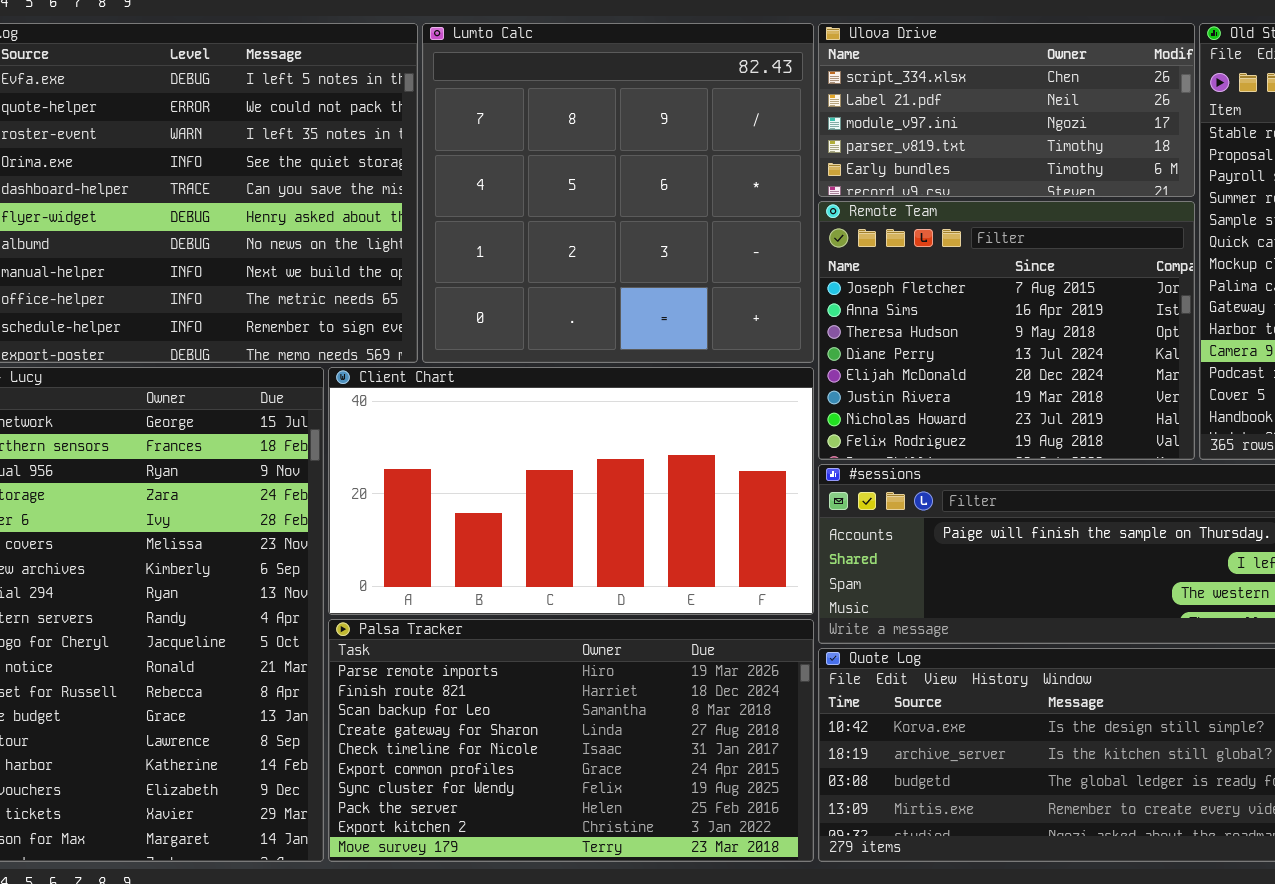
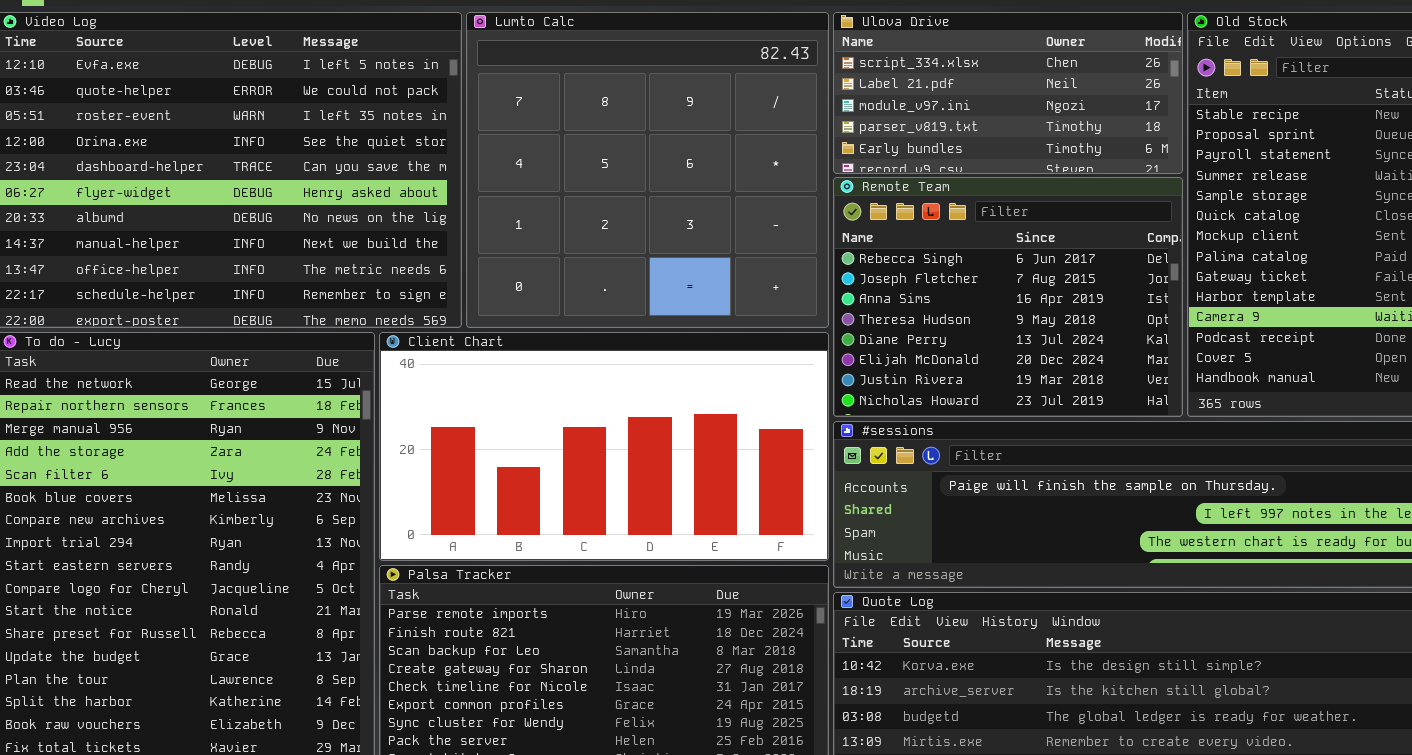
Remote Team: [818,201,1195,460] -> [833,177,1183,417], scrolled up 1 row

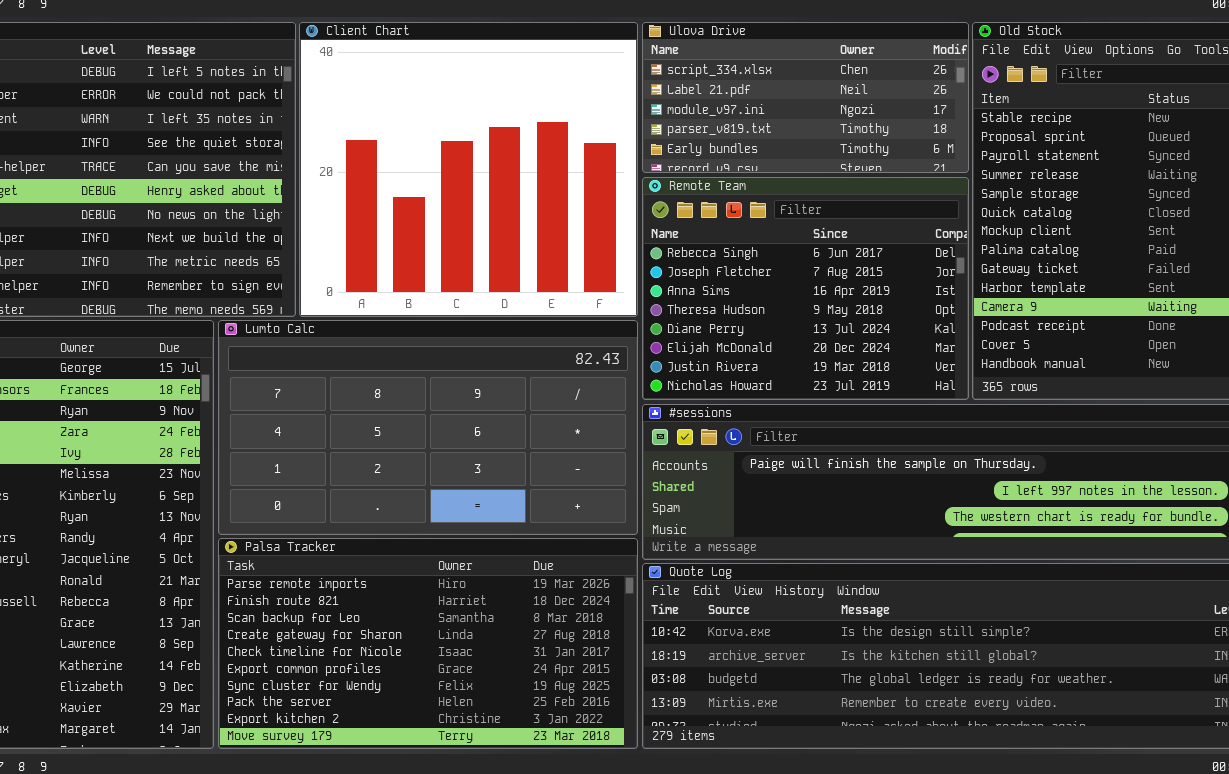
Lumto Calc: [466,12,829,328] -> [218,320,638,535], moved, resized
Client Chart: [379,332,829,561] -> [299,22,638,317], moved, resized

